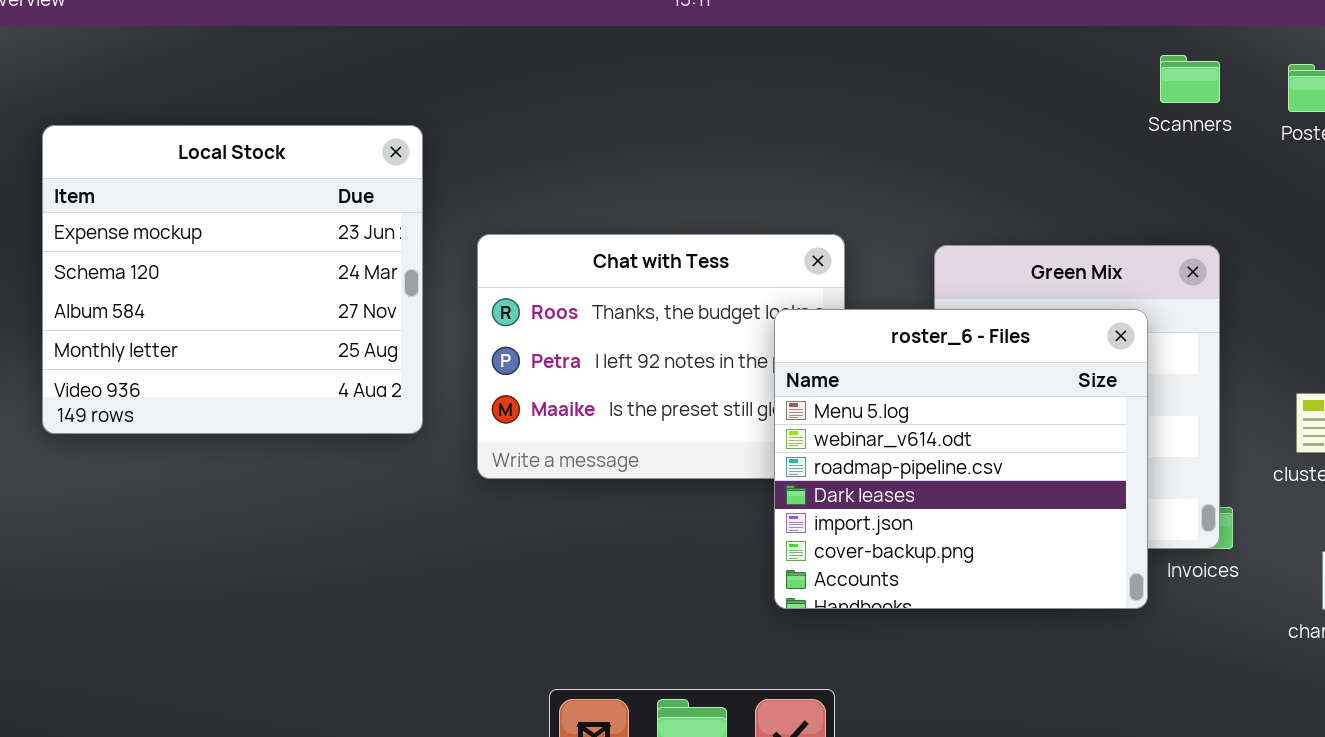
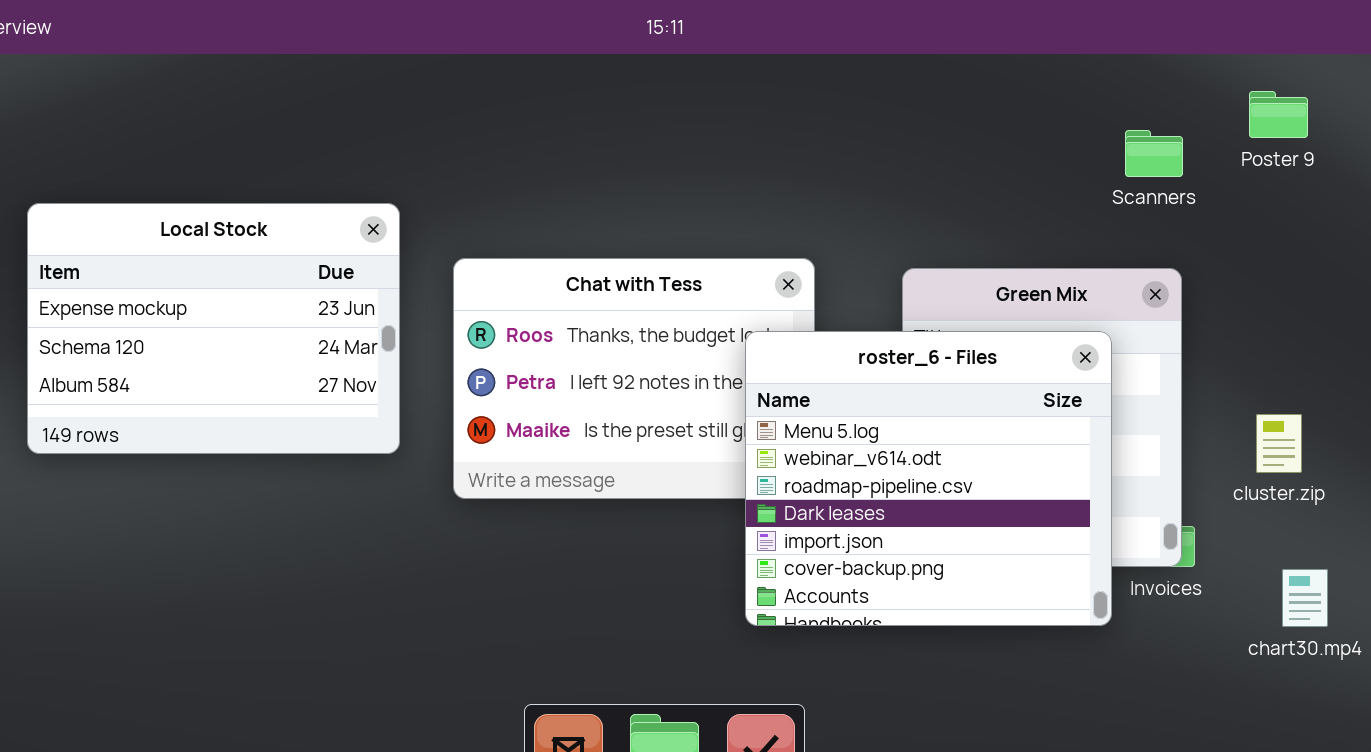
Scanners: [1160,55,1220,103] -> [1125,130,1183,177], moved
Local Stock: [42,125,423,434] -> [27,203,400,454], resized

